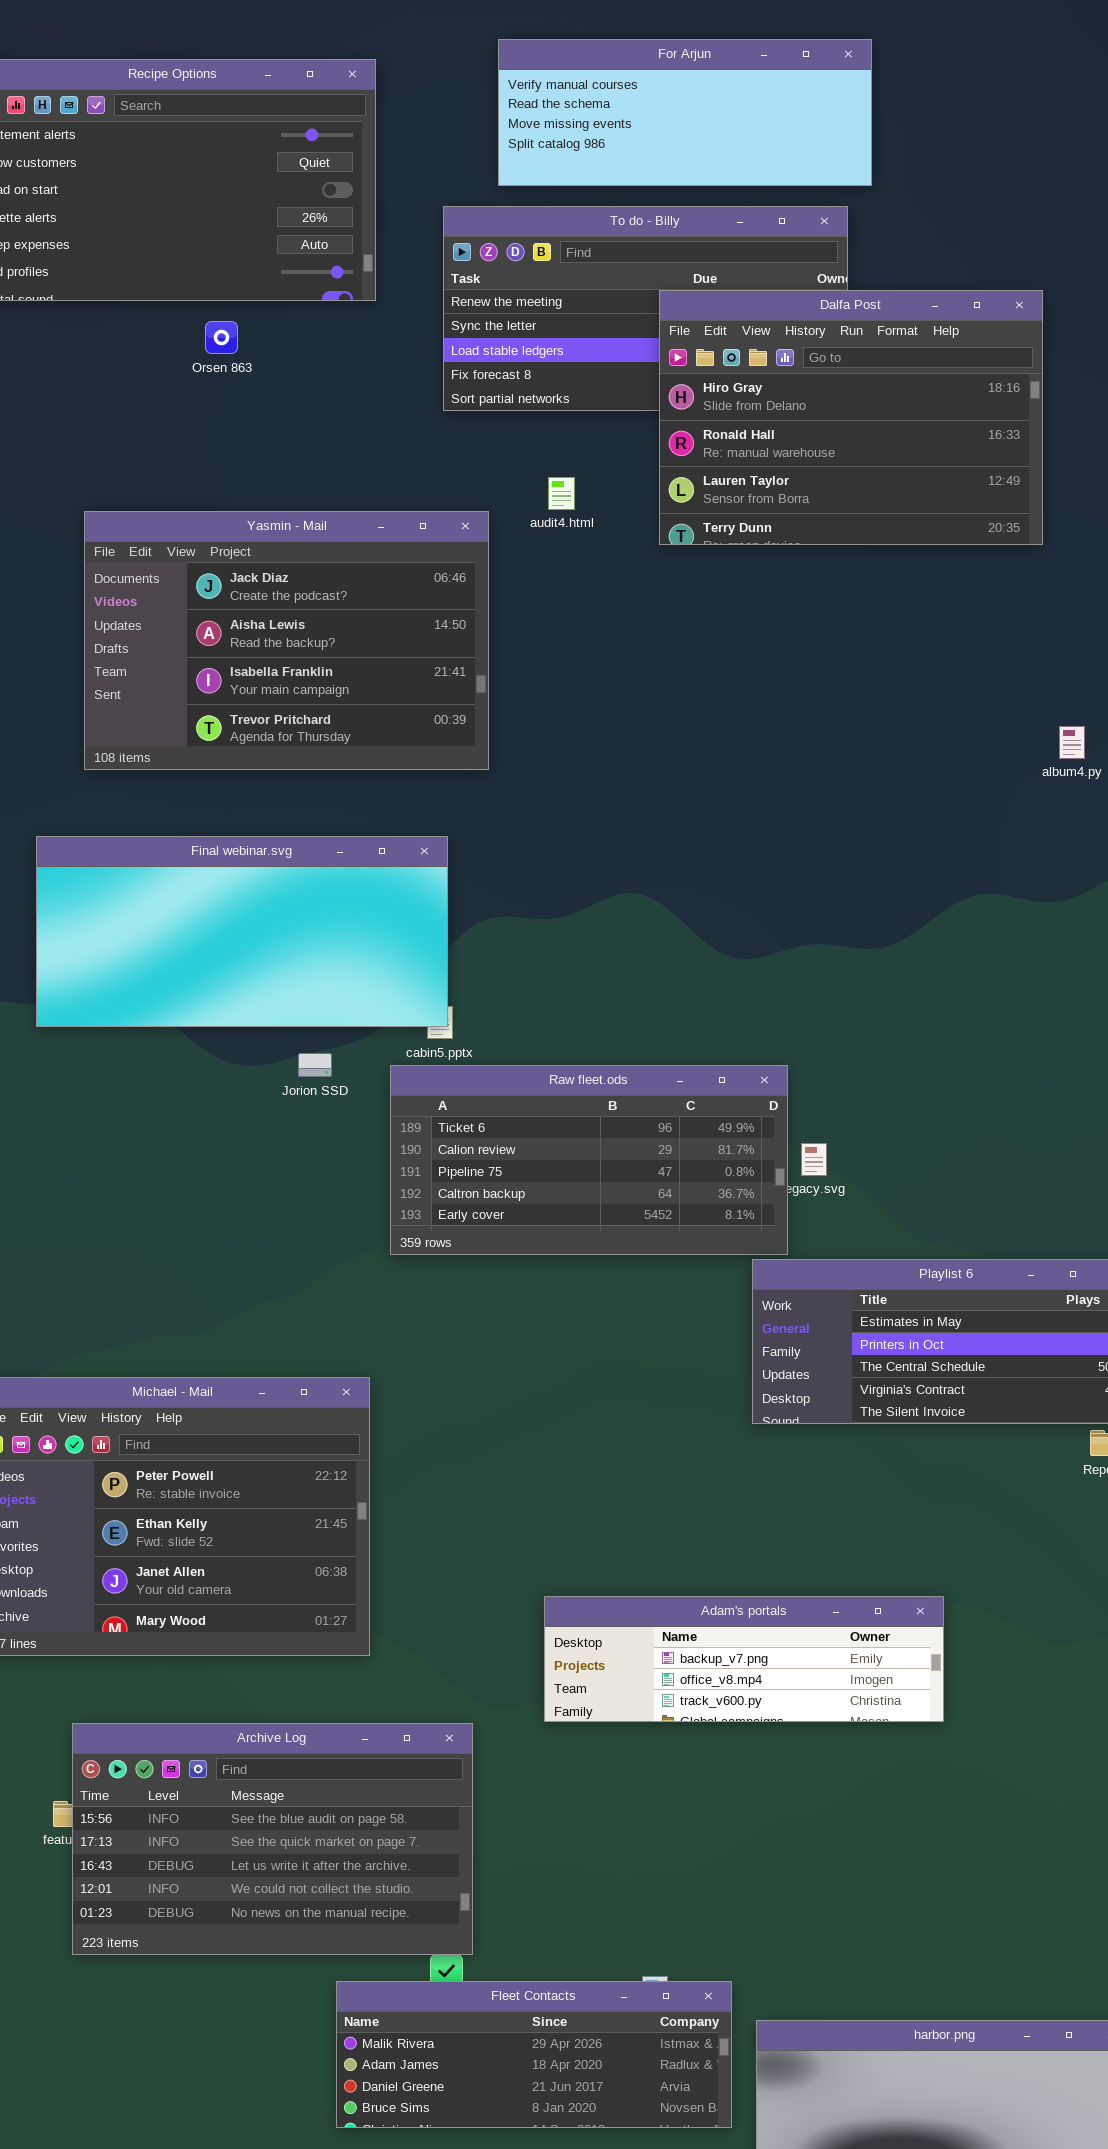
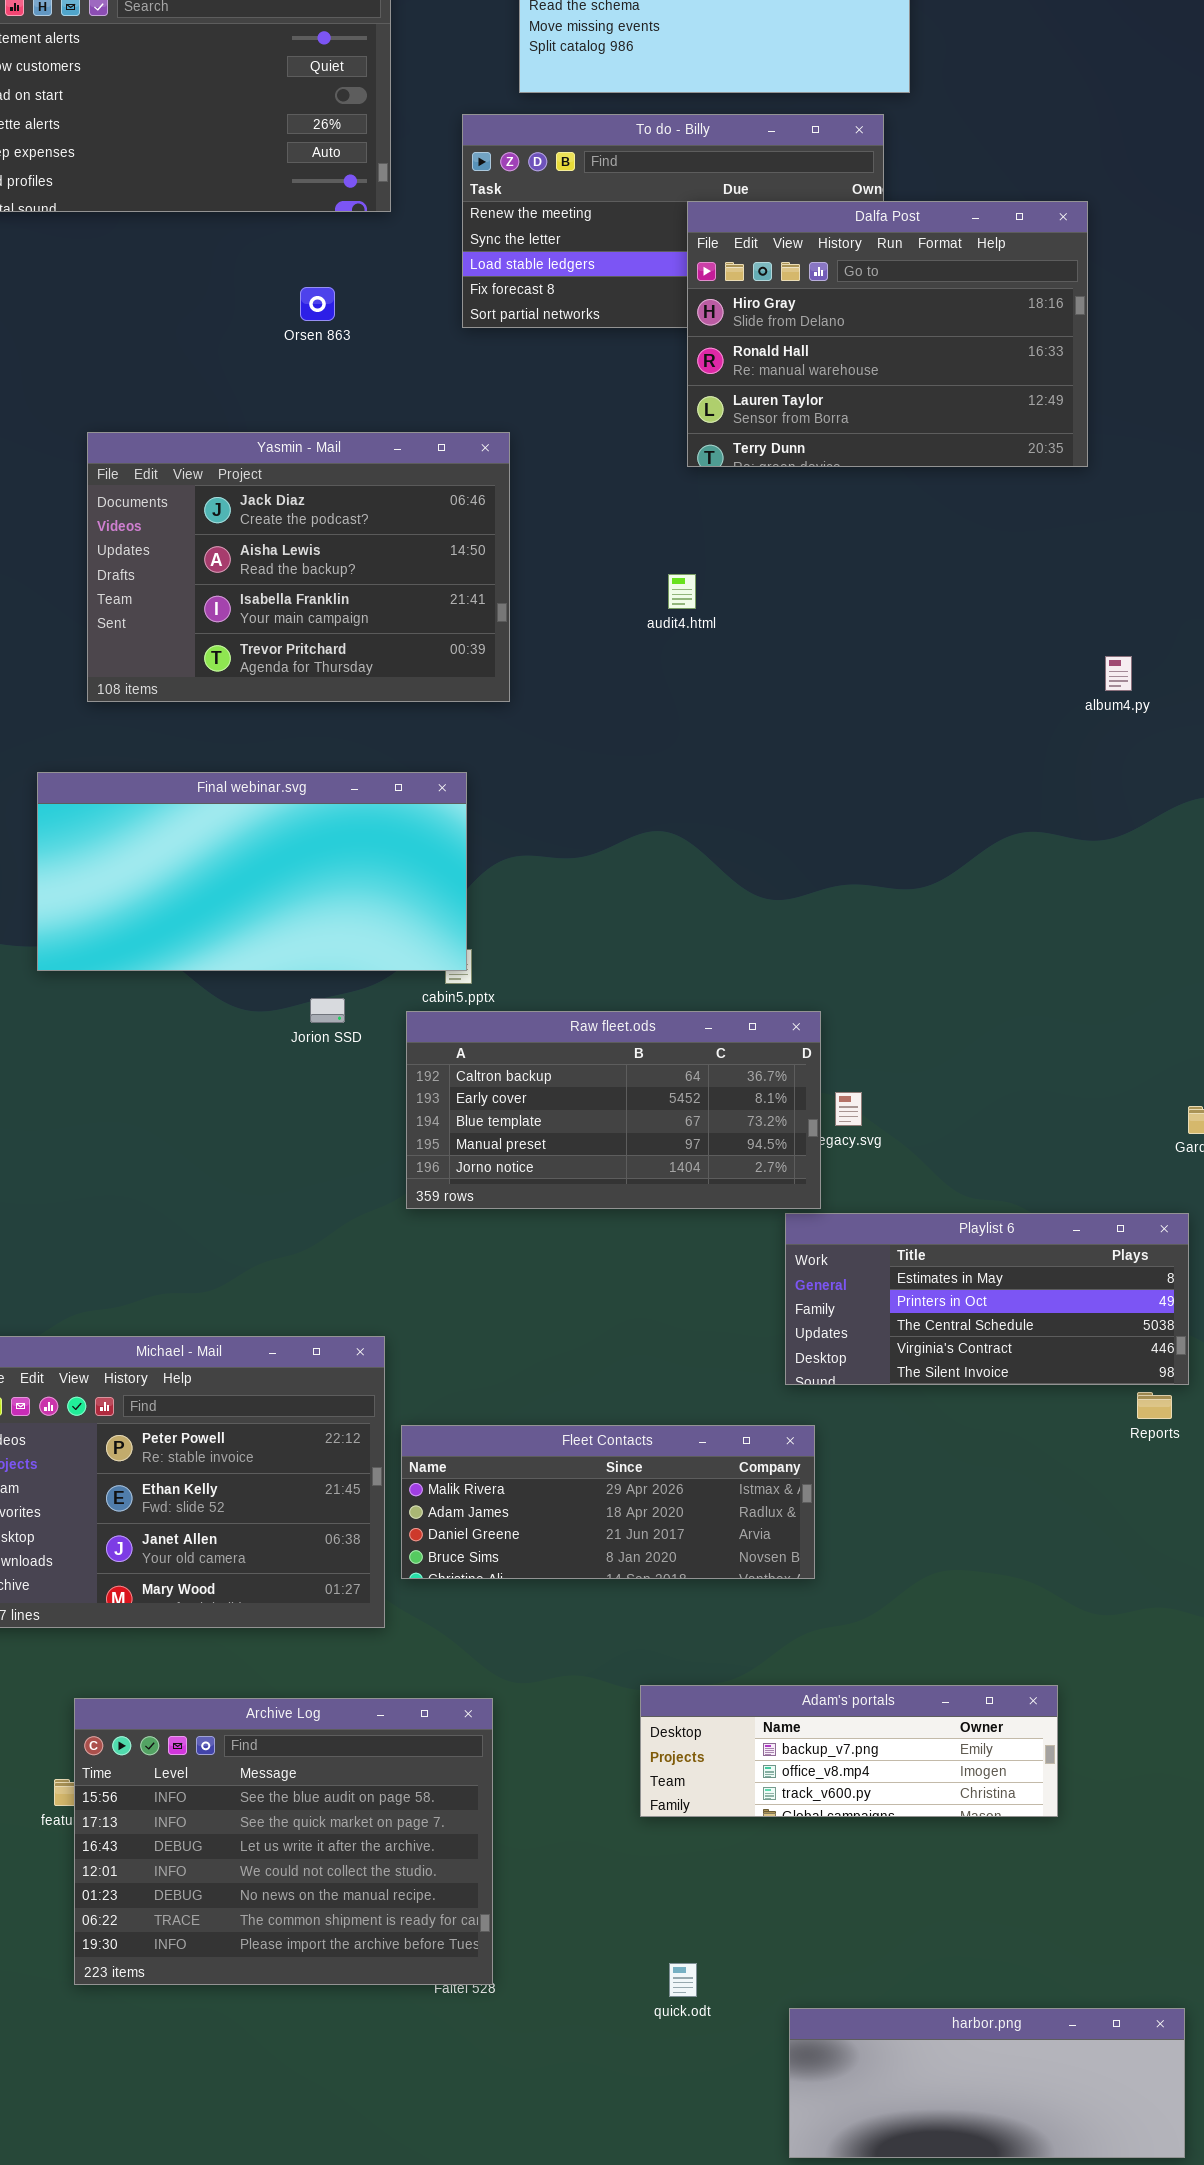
Orsen 863: [205,321,238,354] -> [300,287,335,321], moved
audit4.html: [548,477,575,510] -> [668,574,696,609], moved
Raw fleet.ods: [390,1065,788,1255] -> [406,1011,821,1209], scrolled down 3 rows
Adam's portals: [544,1596,944,1722] -> [640,1685,1058,1817], moved
Archive Log: [72,1723,473,1955] -> [74,1698,493,1985], resized
Fleet Contacts: [336,1981,732,2128] -> [401,1425,815,1579], moved

